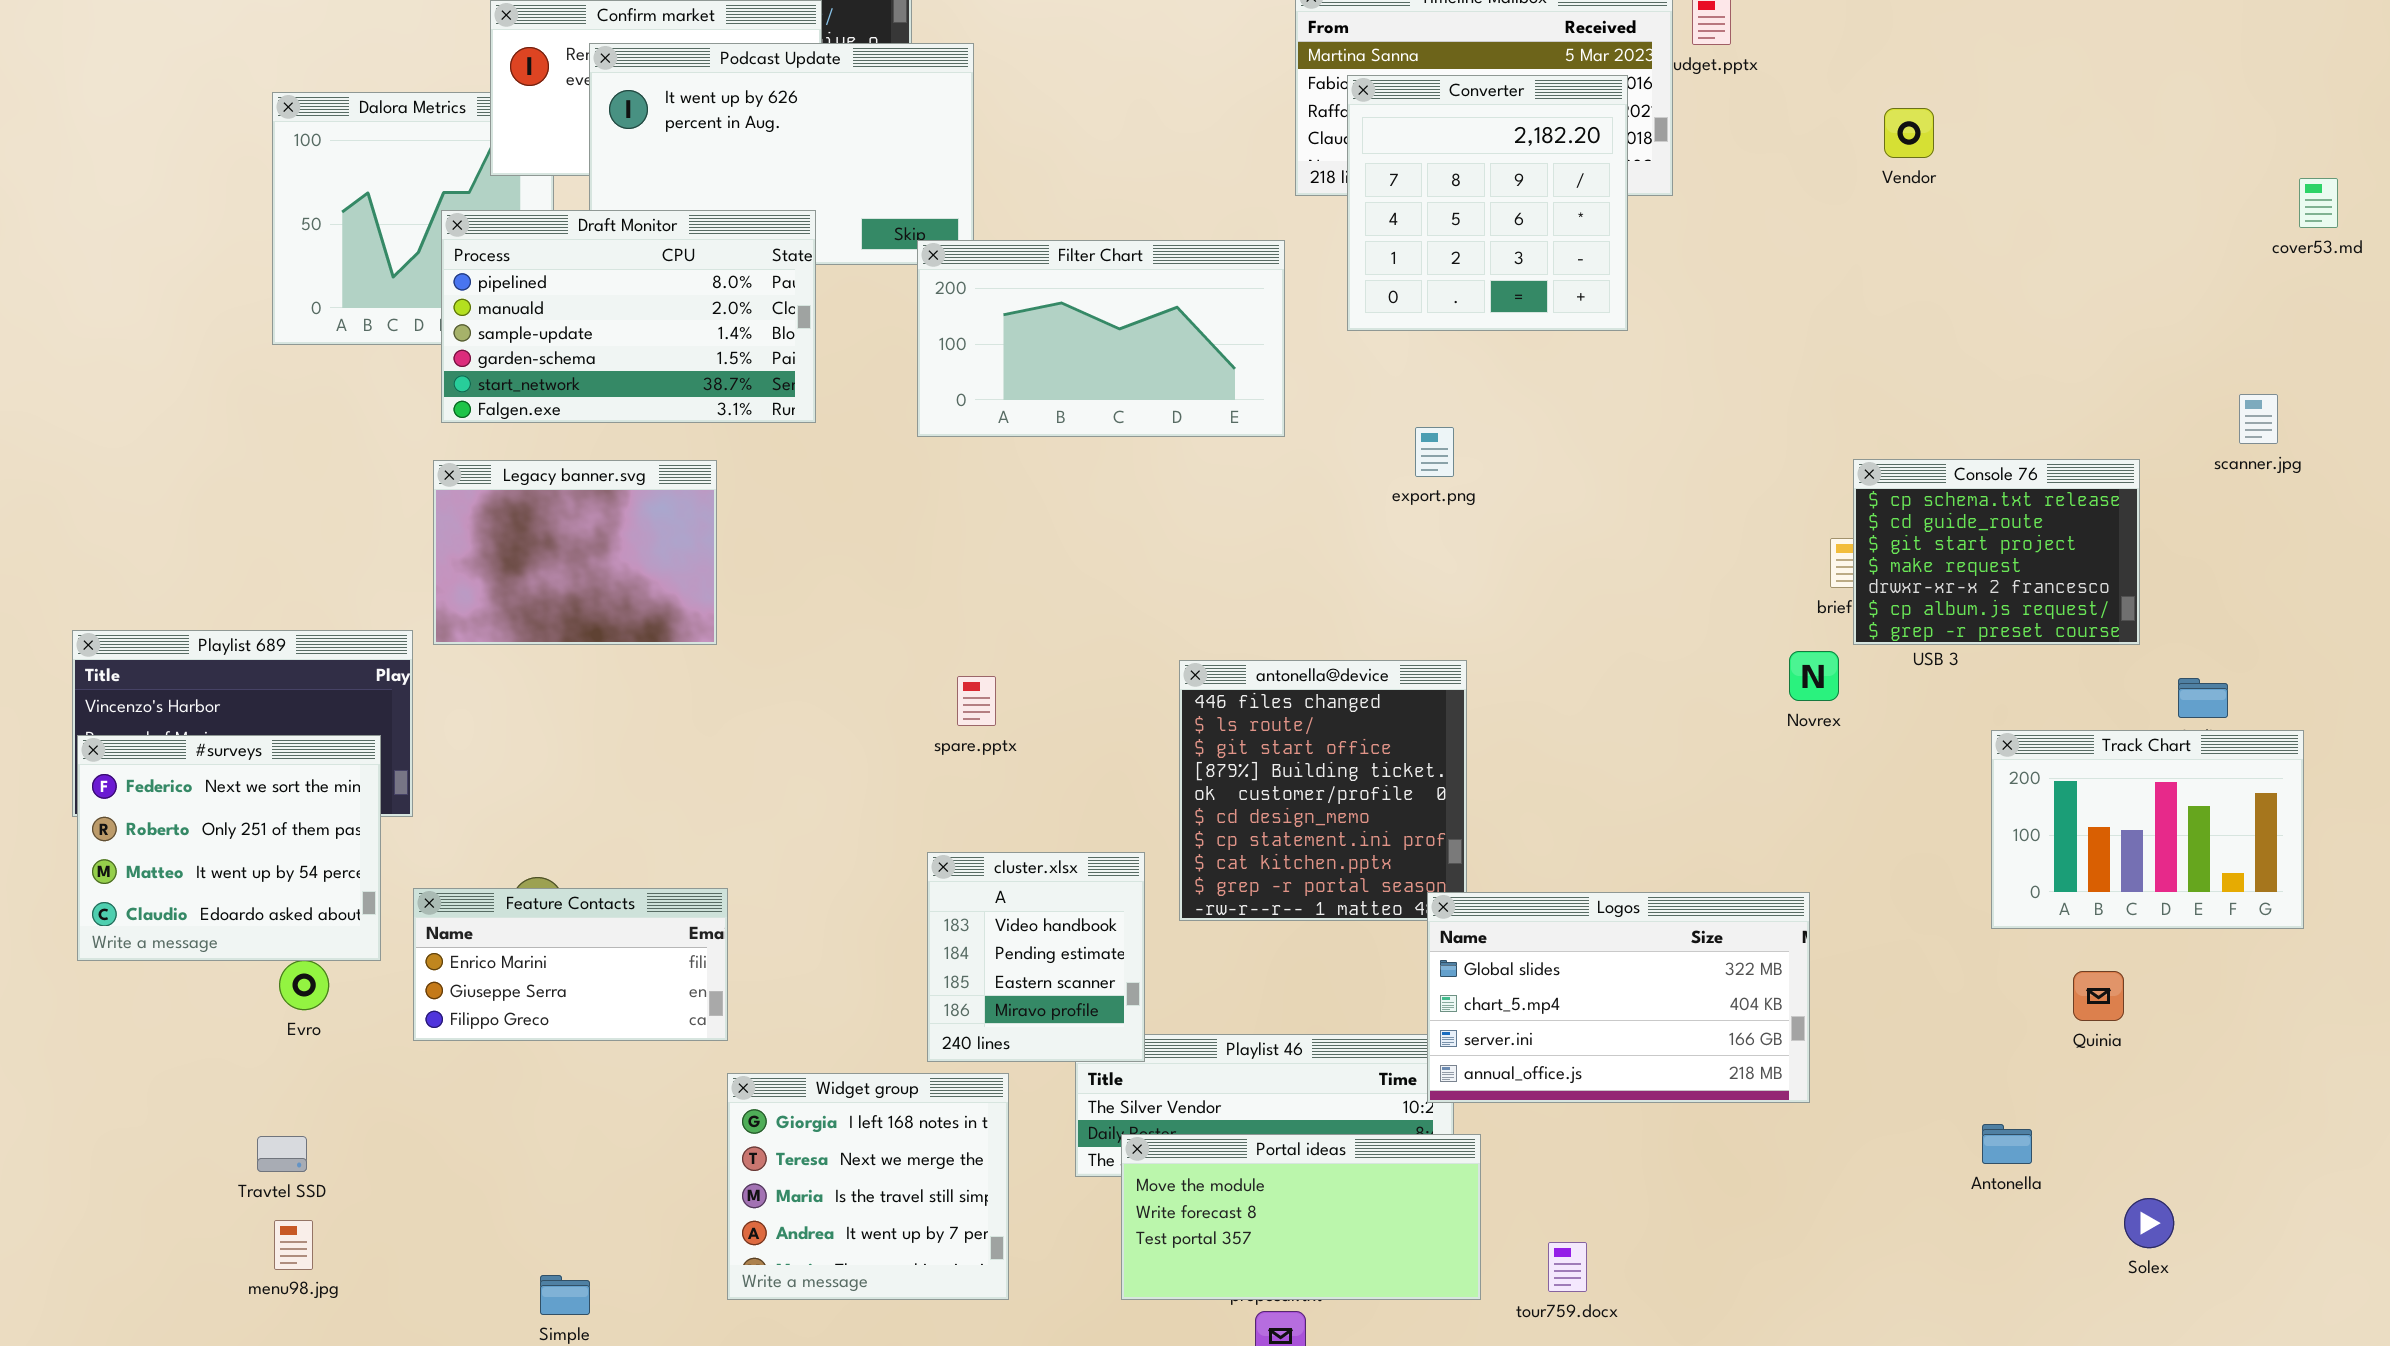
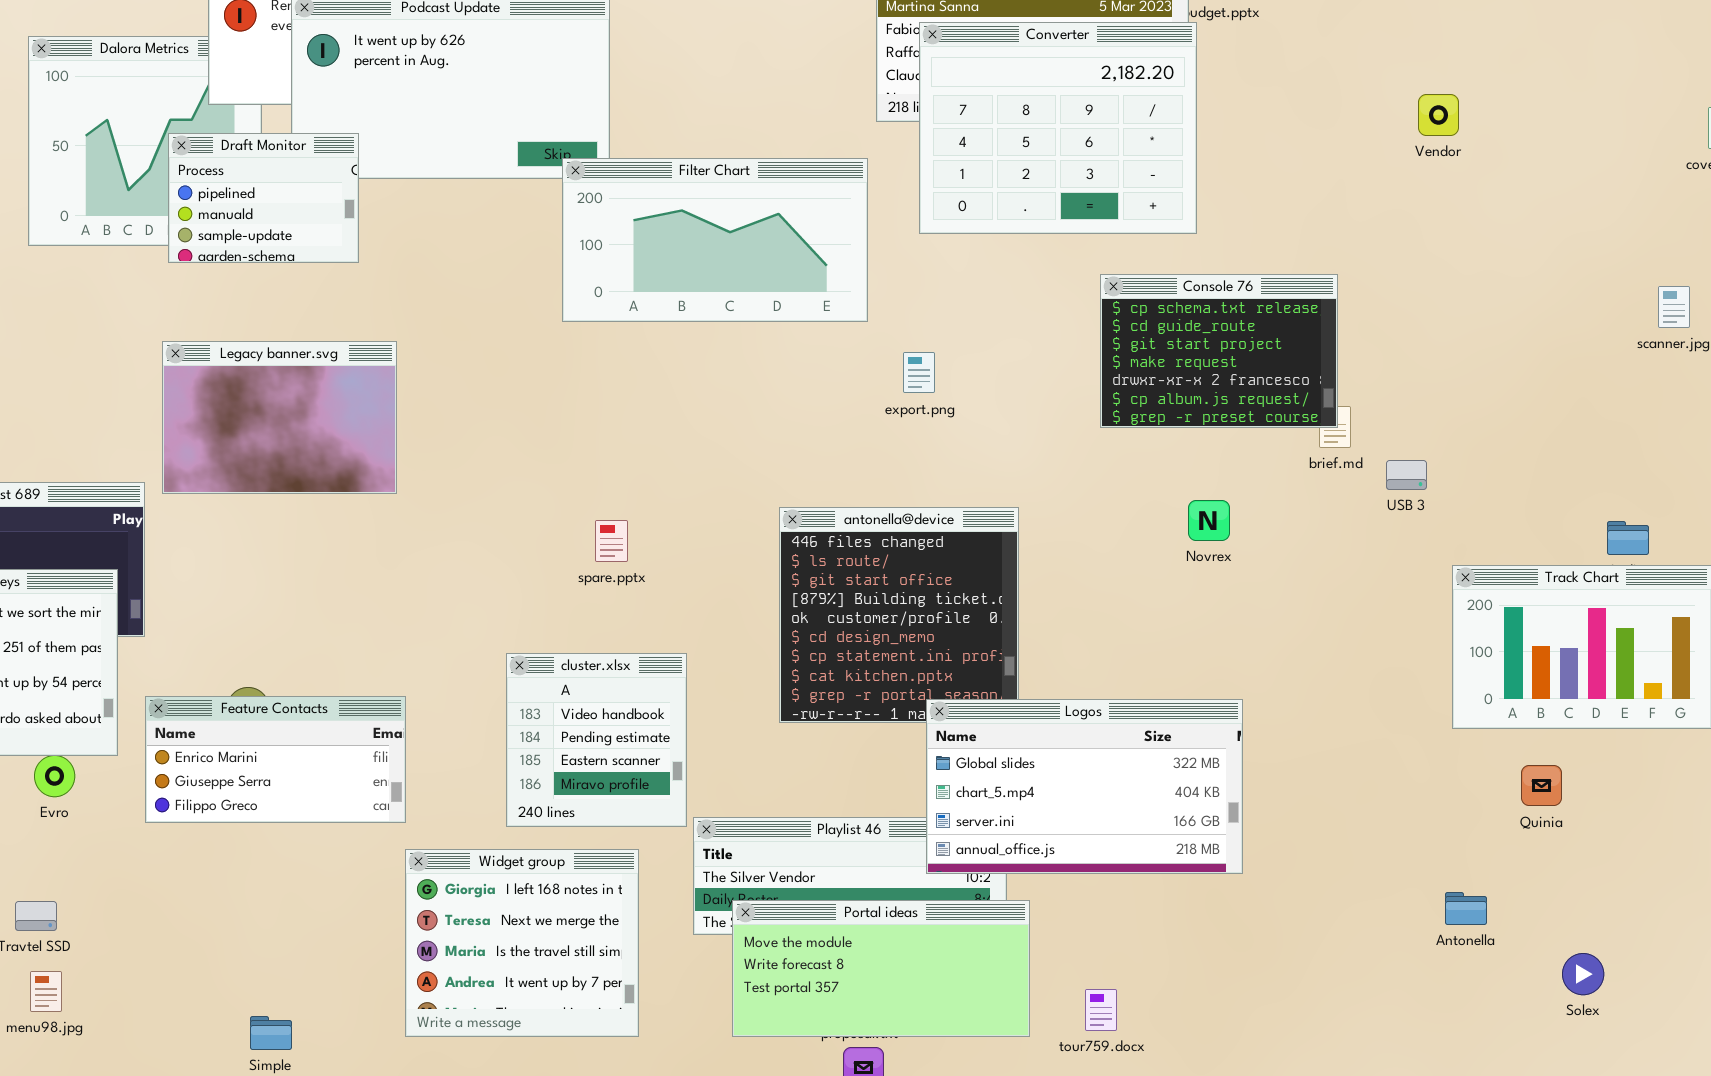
Converter: [1347,75,1628,331] -> [919,22,1197,234], resized
Vendor: [1884,108,1934,158] -> [1418,94,1459,136], moved
Draft Monitor: [441,210,816,423] -> [168,133,359,263], resized
export.png: [1415,427,1454,477] -> [903,352,935,393], moved
Console 76: [1853,459,2140,645] -> [1100,274,1338,428], moved
Novrex: [1789,651,1839,701] -> [1188,500,1230,541], moved
cluster.xlsx: [927,852,1145,1062] -> [506,653,687,827], moved
Logos: [1427,892,1810,1103] -> [926,699,1243,874], moved

